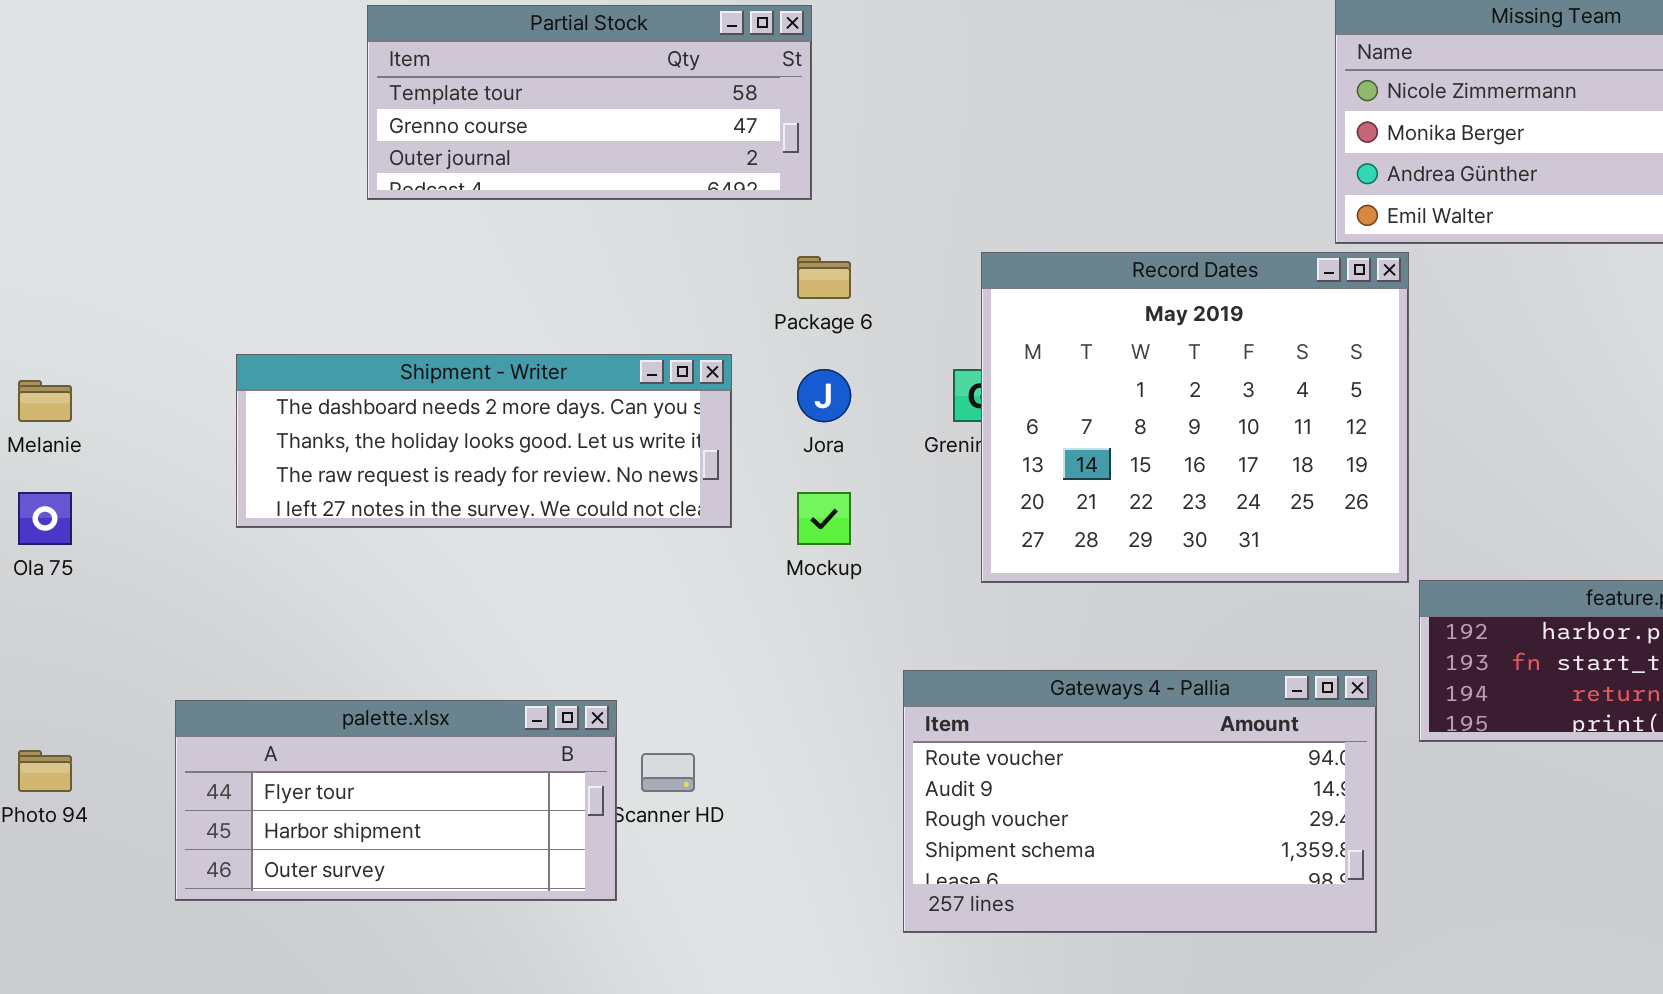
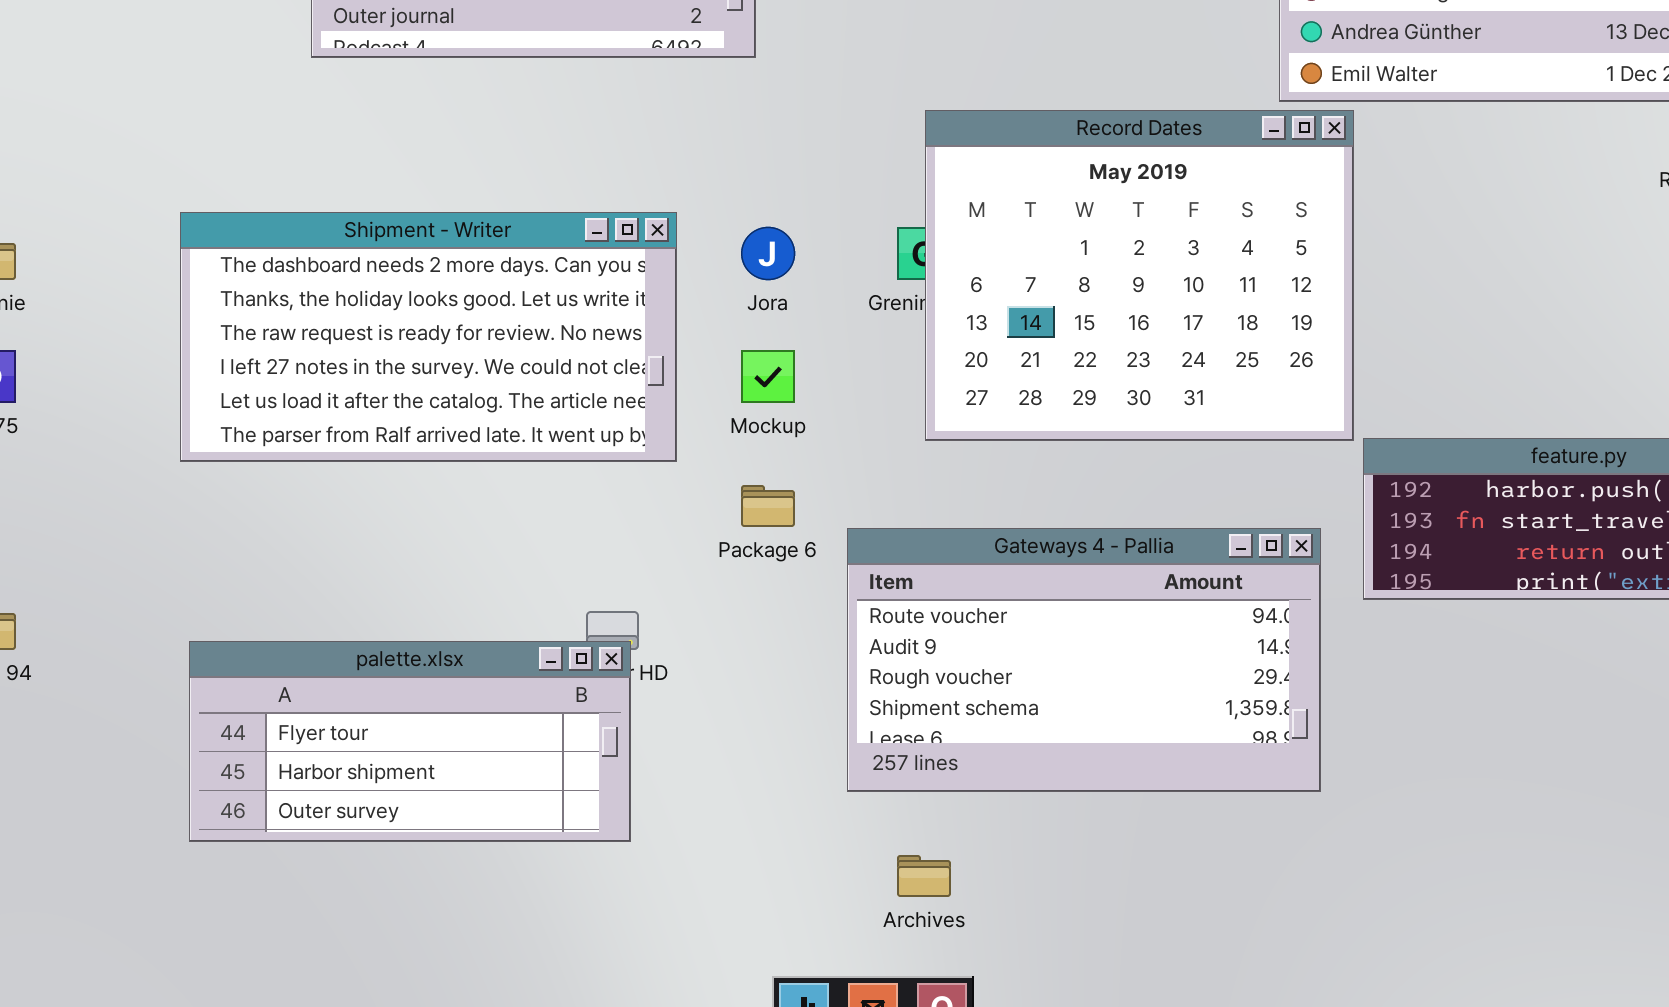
Package 6: [797,256,851,299] -> [741,485,795,527], moved
Shipment - Writer: [236,354,732,528] -> [180,212,677,462], resized
palette.xlsx: [175,700,617,901] -> [189,641,631,842], moved

